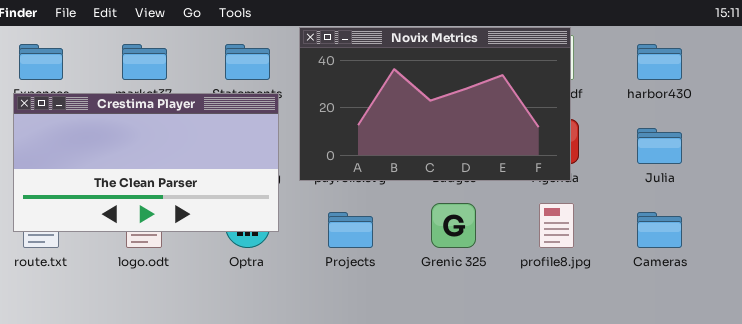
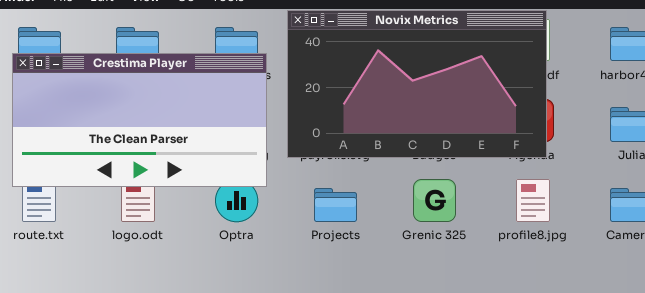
Crestima Player: [13,93,279,232] -> [12,53,267,187], moved

